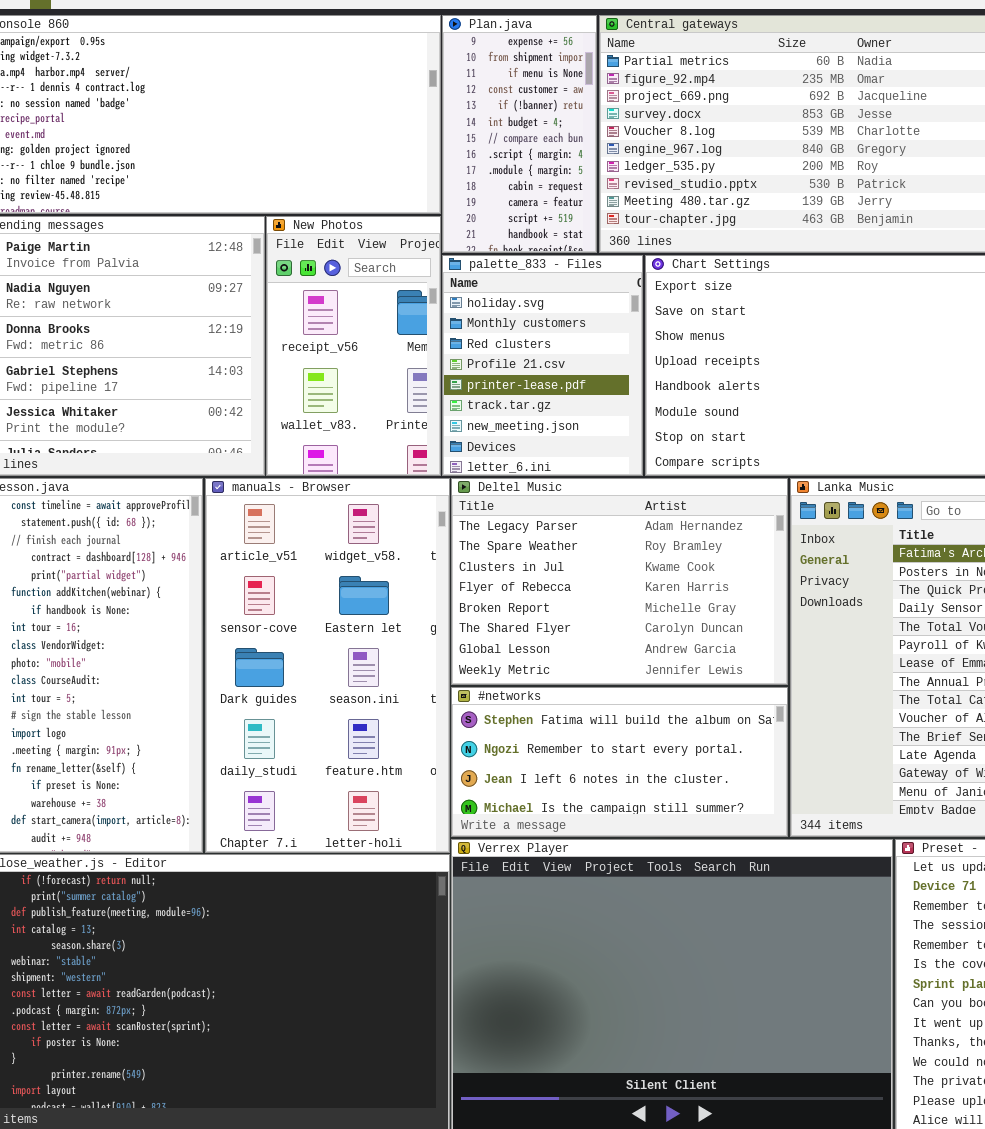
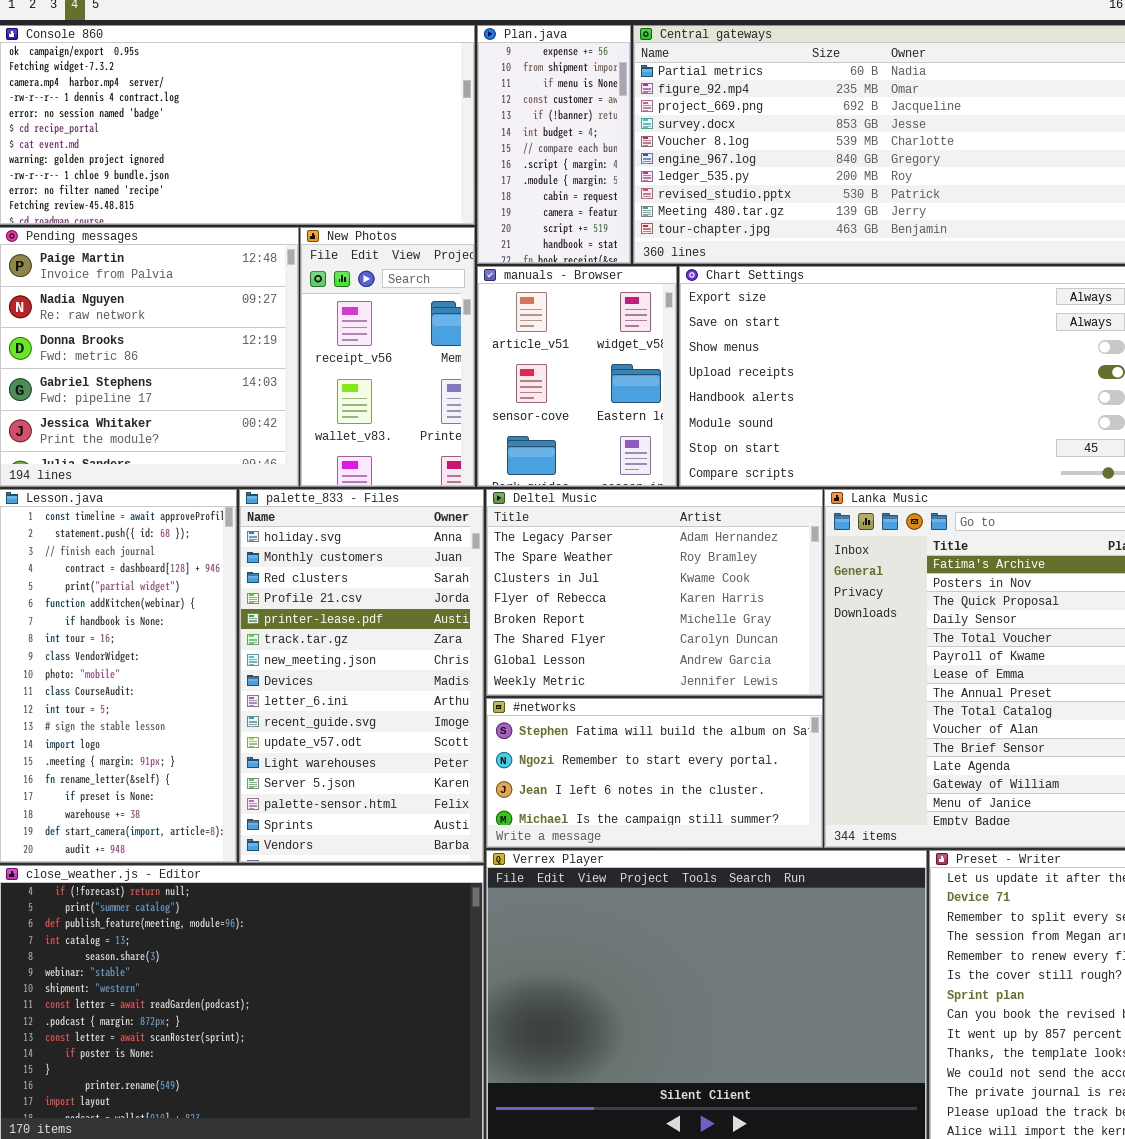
palette_833 - Files: [442,255,643,476] -> [239,489,484,863], moved, resized
manuals - Browser: [205,478,450,853] -> [477,266,677,487], moved, resized

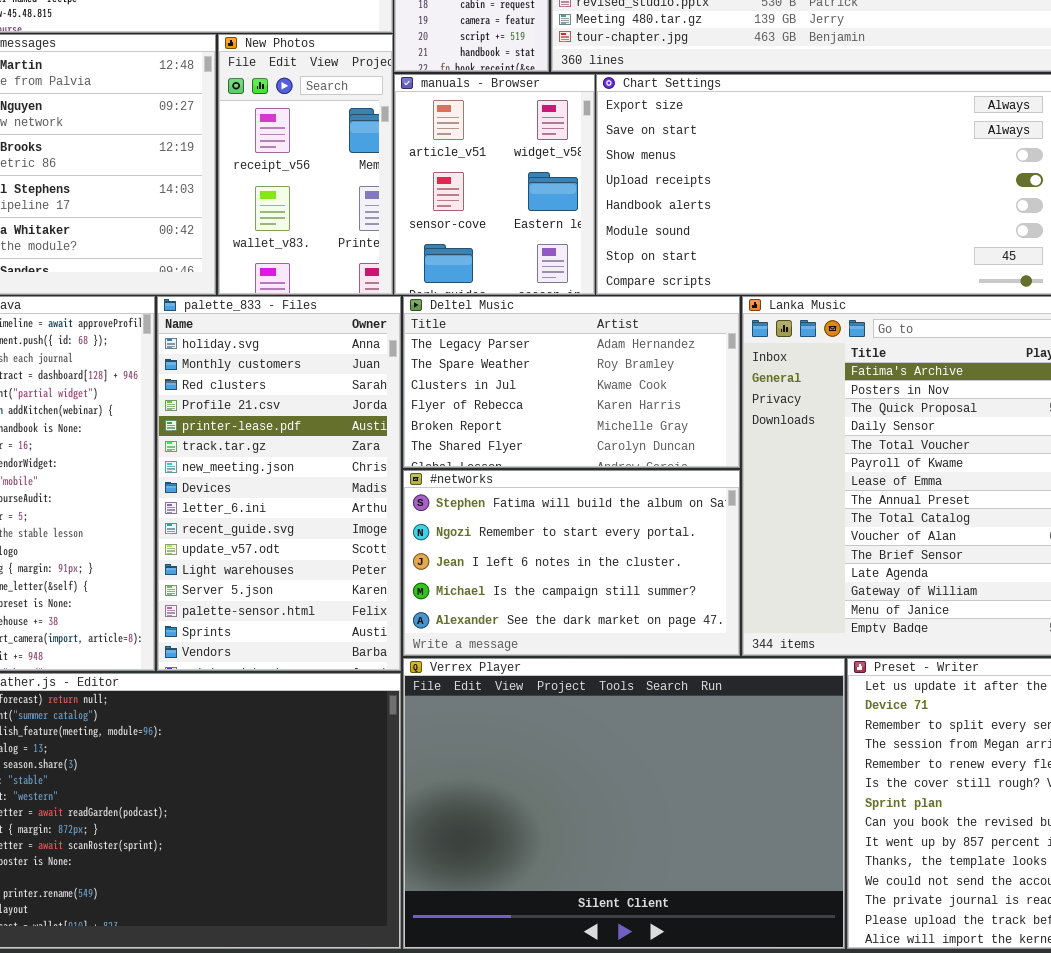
Deltel Music: [486,489,823,696] -> [403,296,740,468], resized
#networks: [486,698,823,848] -> [403,470,740,656], resized

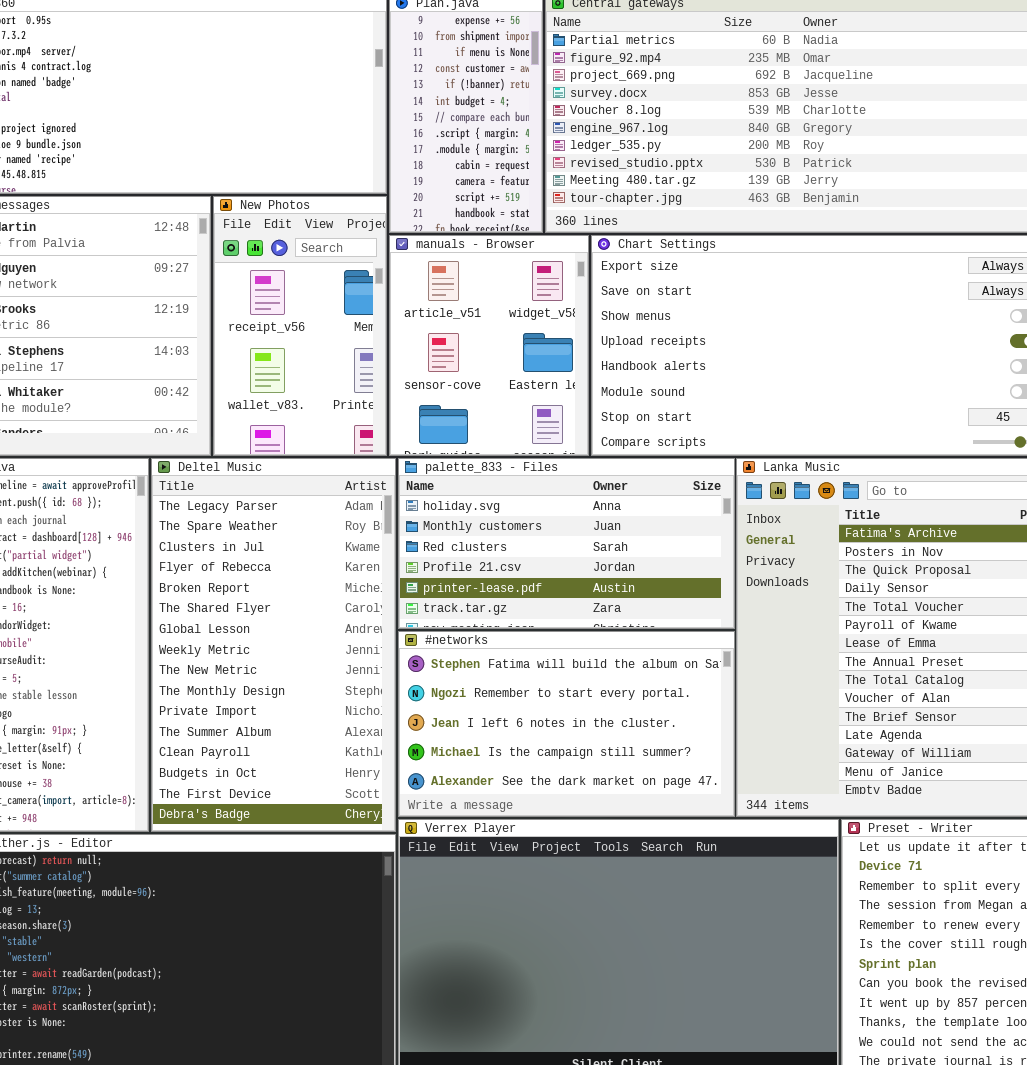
palette_833 - Files: [157,296,401,671] -> [398,458,735,629], moved, resized
Deltel Music: [403,296,740,468] -> [151,458,396,832], moved, resized

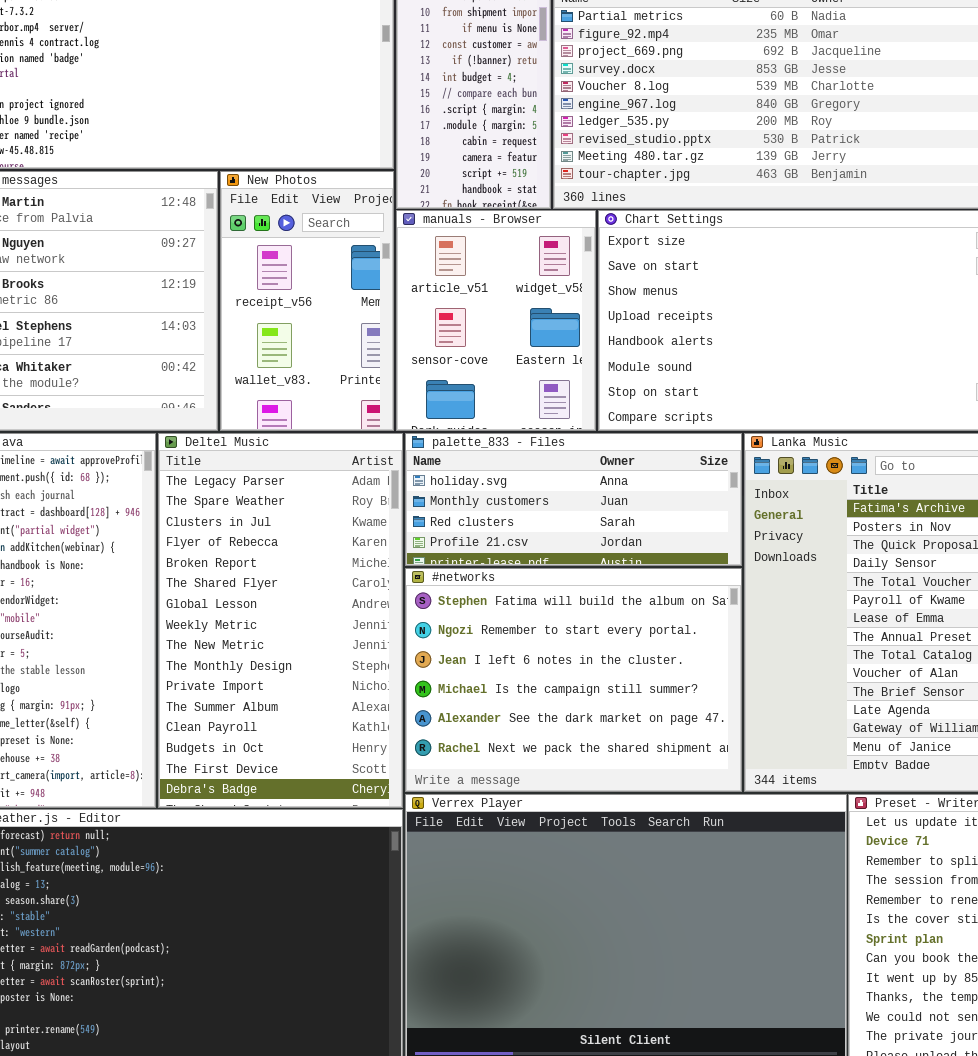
palette_833 - Files: [398,458,735,629] -> [405,433,742,566], resized
#networks: [398,631,735,817] -> [405,568,742,792], resized

